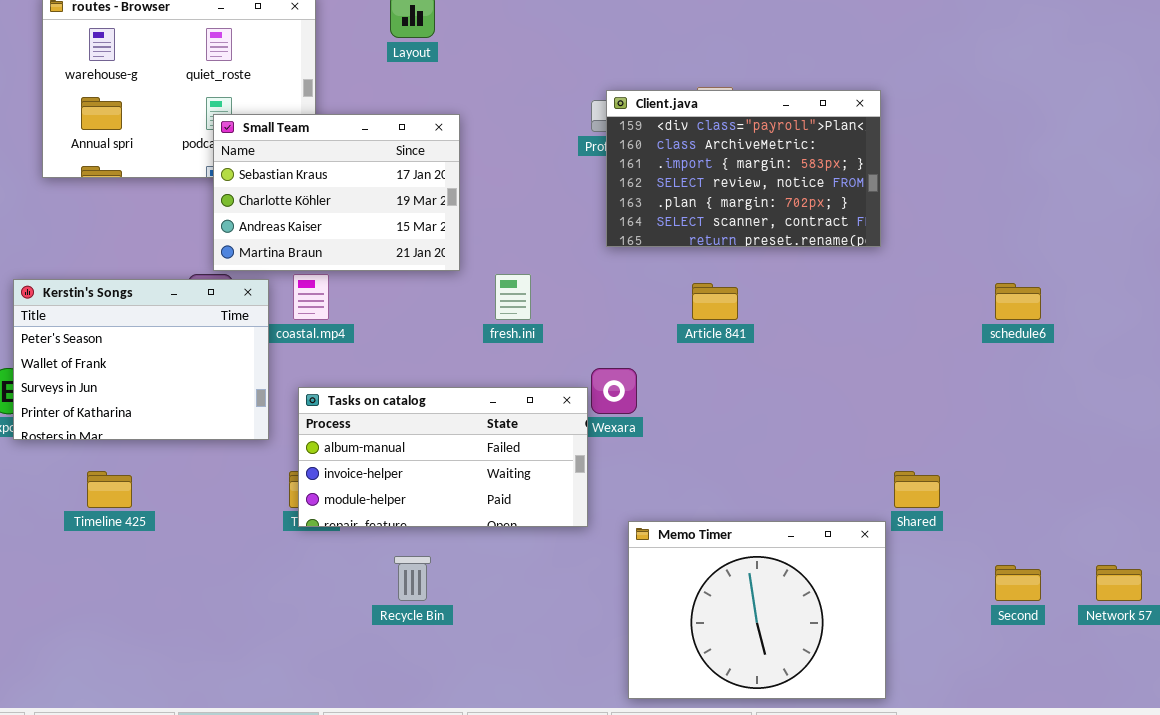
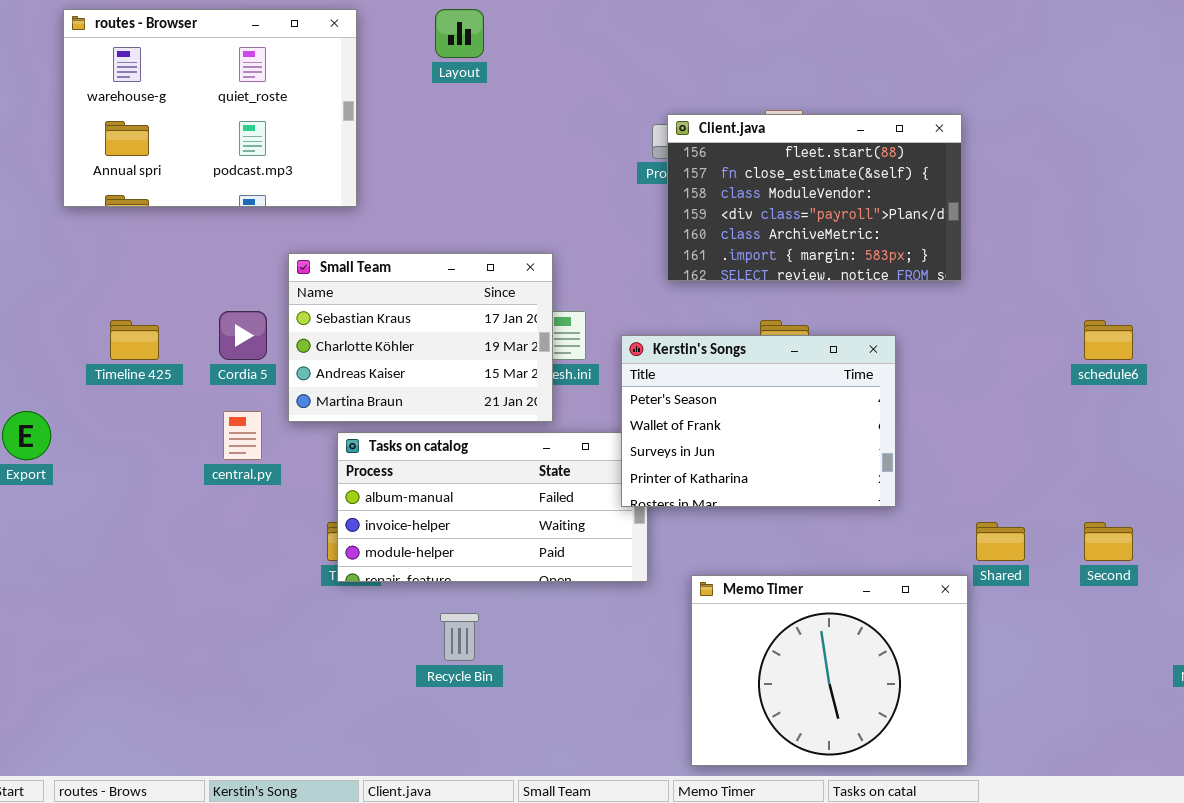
Client.java: [606,90,881,247] -> [667,114,962,281], scrolled up 3 rows
Small Team: [213,114,460,271] -> [288,253,553,422], moved
Kerstin's Songs: [13,279,269,440] -> [621,335,896,507], moved
Timeline 425: [87,471,132,508] -> [110,320,159,360], moved
Second: [995,565,1041,601] -> [1084,522,1133,561], moved

